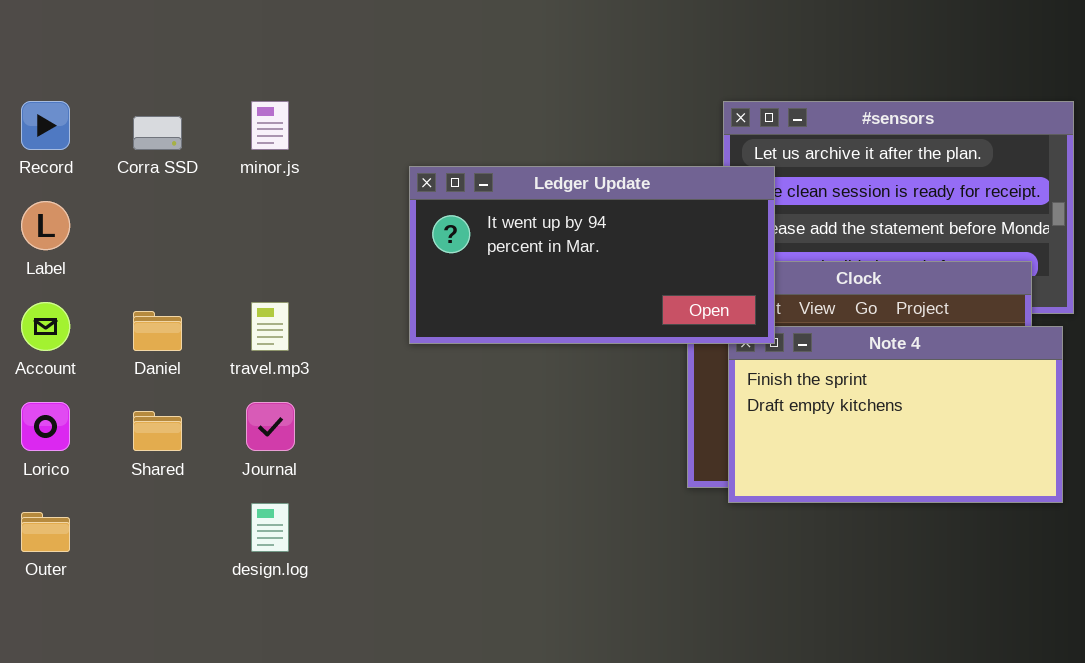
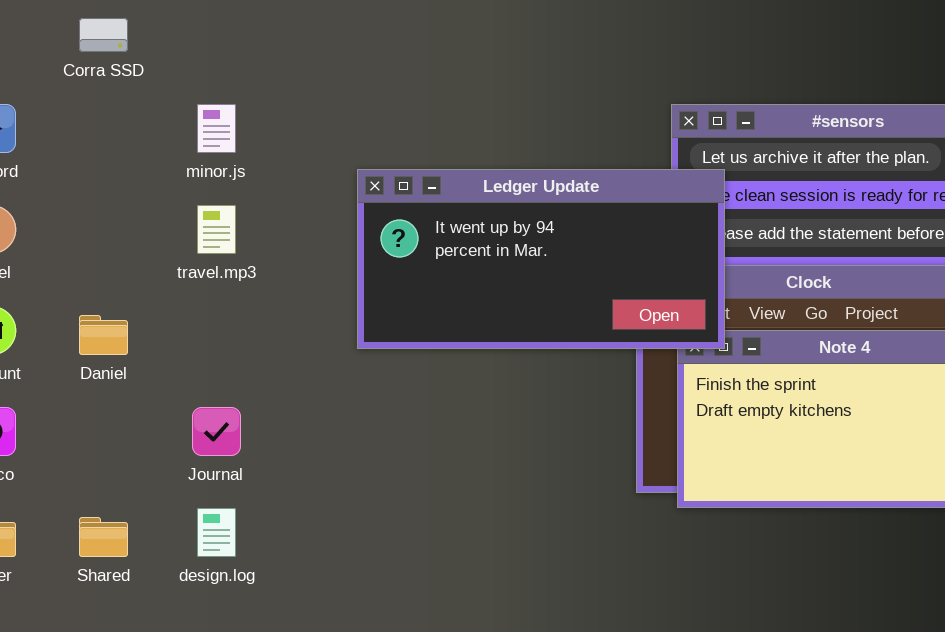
Corra SSD: [133,116,182,150] -> [79,18,128,52], moved
travel.mp3: [251,302,289,351] -> [197,205,236,254], moved
Shared: [133,411,182,451] -> [79,517,128,557], moved

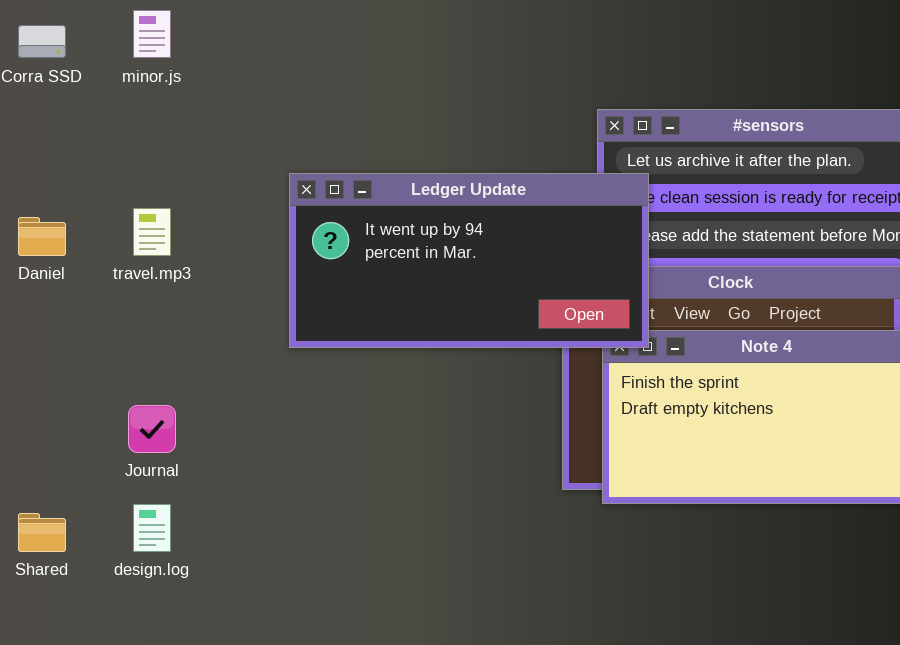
minor.js: [197,104,236,153] -> [133,10,171,58], moved
Daniel: [79,315,128,355] -> [18,217,66,256], moved

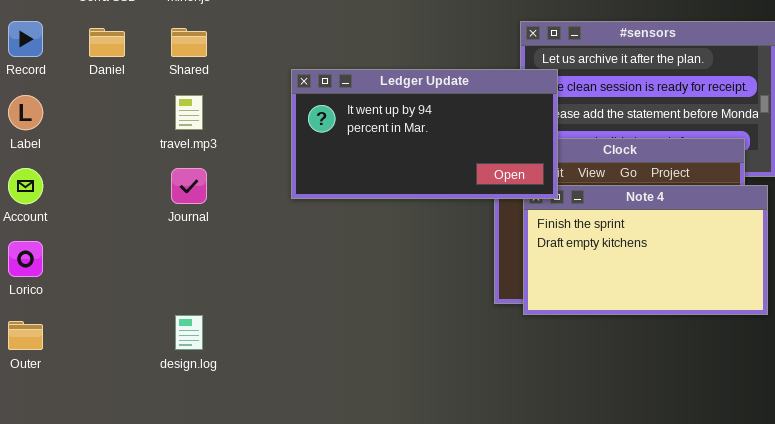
Daniel: [18,217,66,256] -> [89,28,125,57], moved
Journal: [128,405,176,453] -> [171,168,207,204], moved
Shared: [18,513,66,552] -> [171,28,207,57], moved

